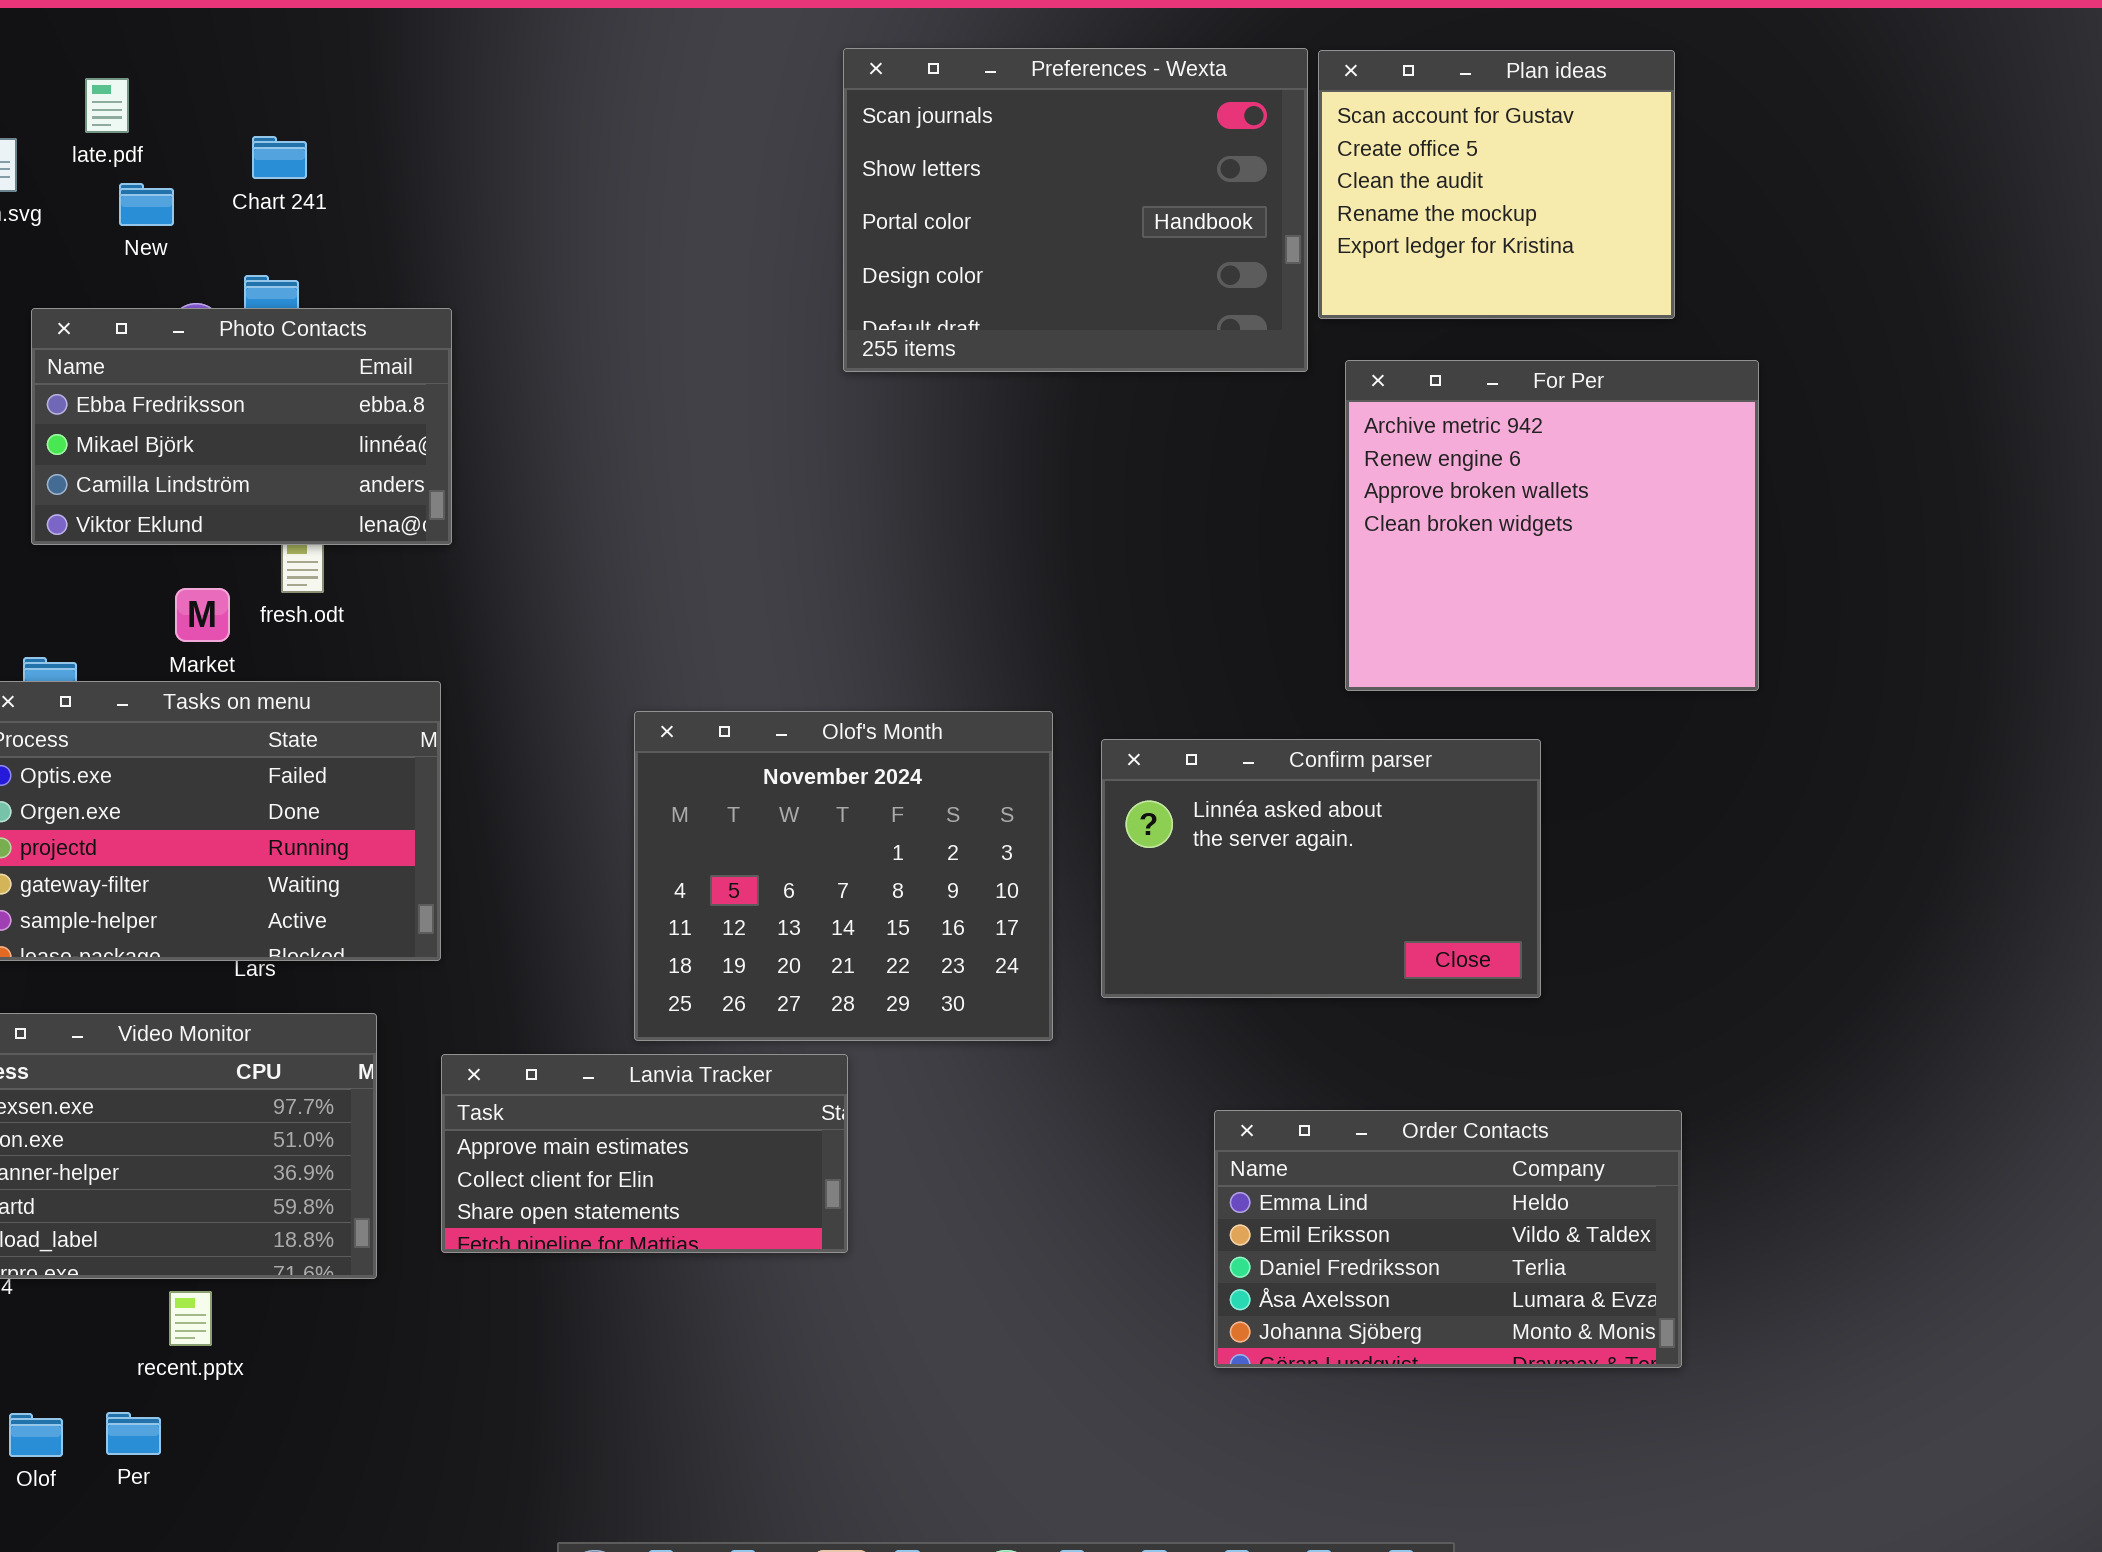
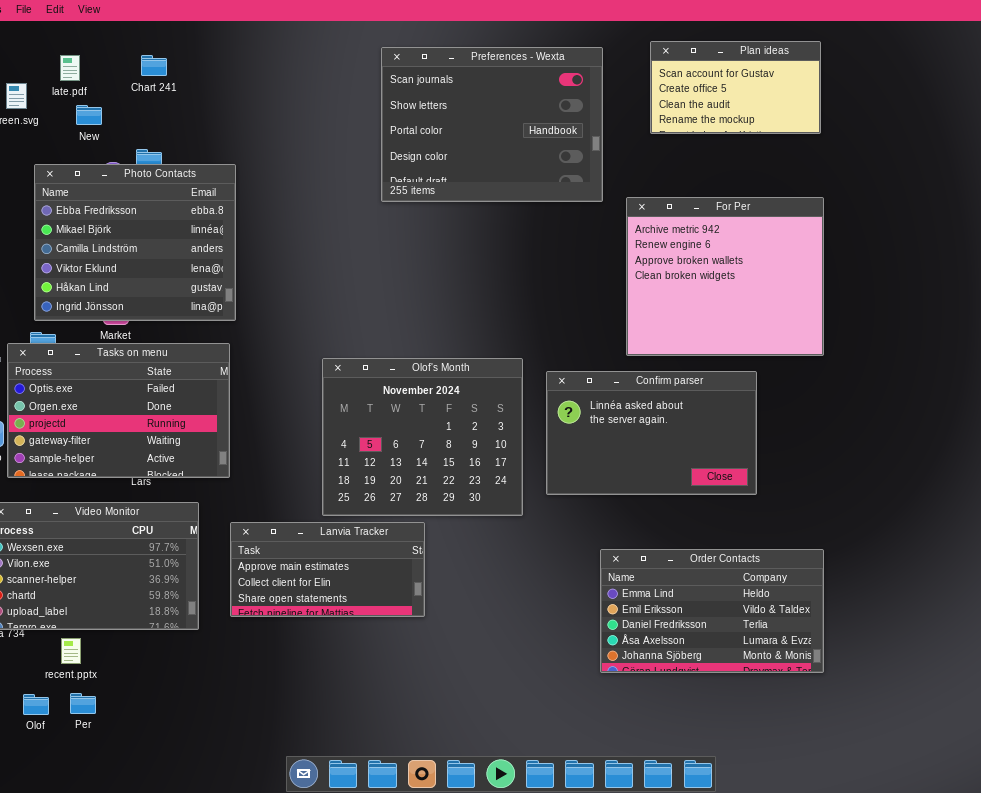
Preferences - Wexta: [843,48,1308,372] -> [381,47,603,202], moved
Plan ideas: [1318,50,1675,319] -> [650,41,821,134], resized
Chart 241: [252,136,307,179] -> [141,55,167,76], moved
Photo Contacts: [31,308,452,545] -> [34,164,236,321], resized
For Per: [1345,360,1759,691] -> [626,197,824,356], moved
recent.pptx: [169,1291,212,1346] -> [61,638,81,664], moved

